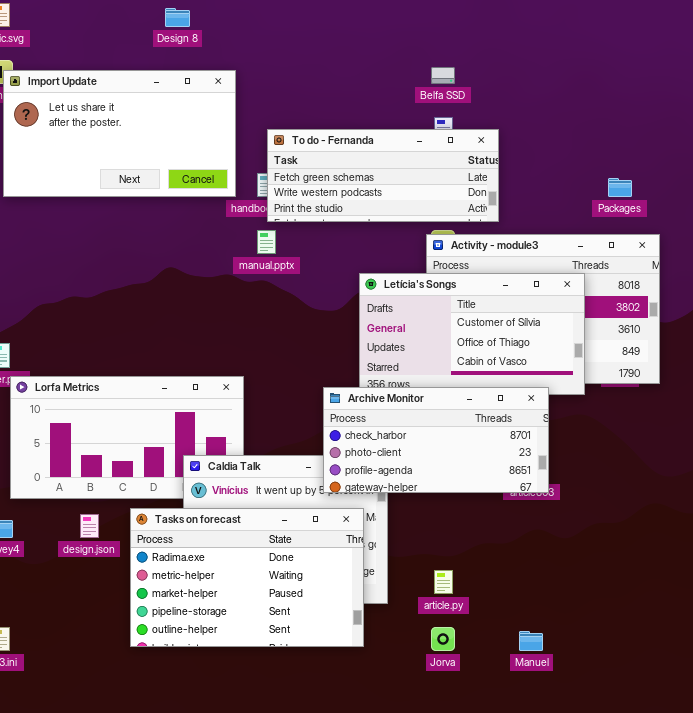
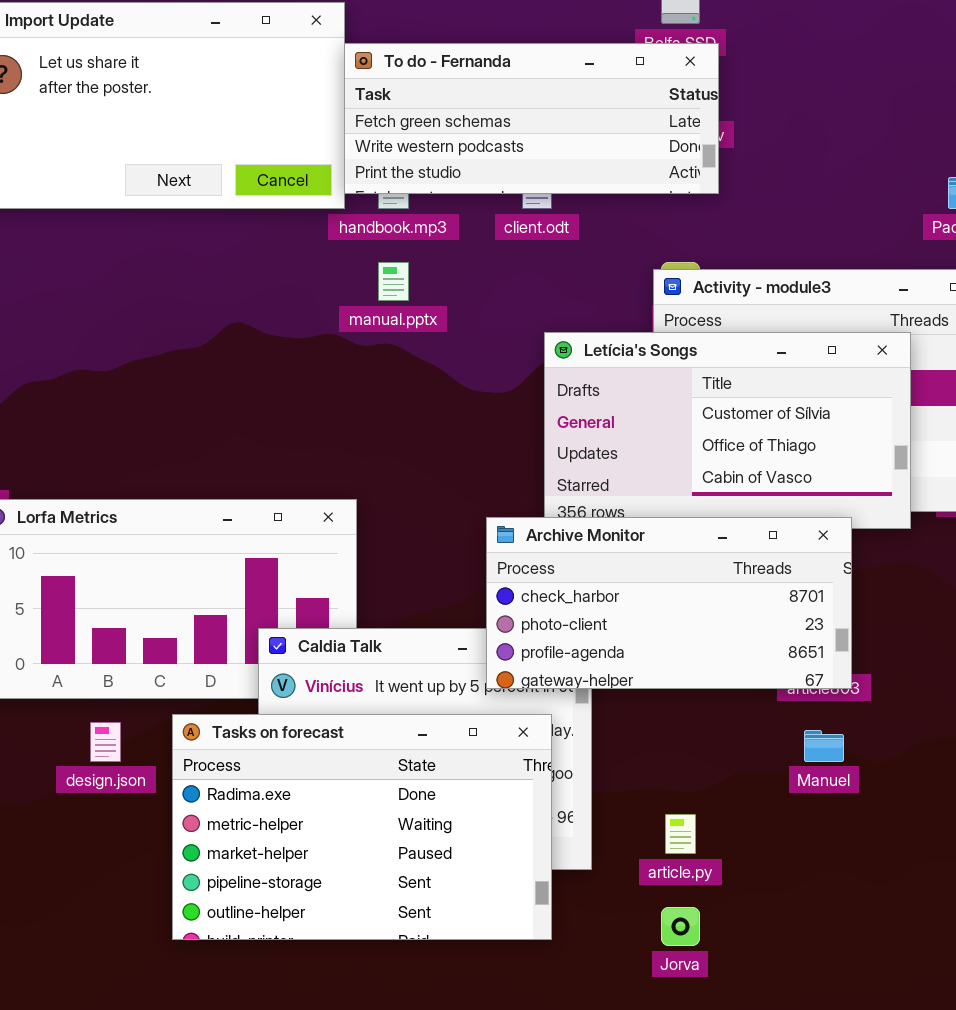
To do - Fernanda: [267,129,499,222] -> [344,43,719,194], moved
Manuel: [519,631,543,651] -> [804,730,844,762], moved

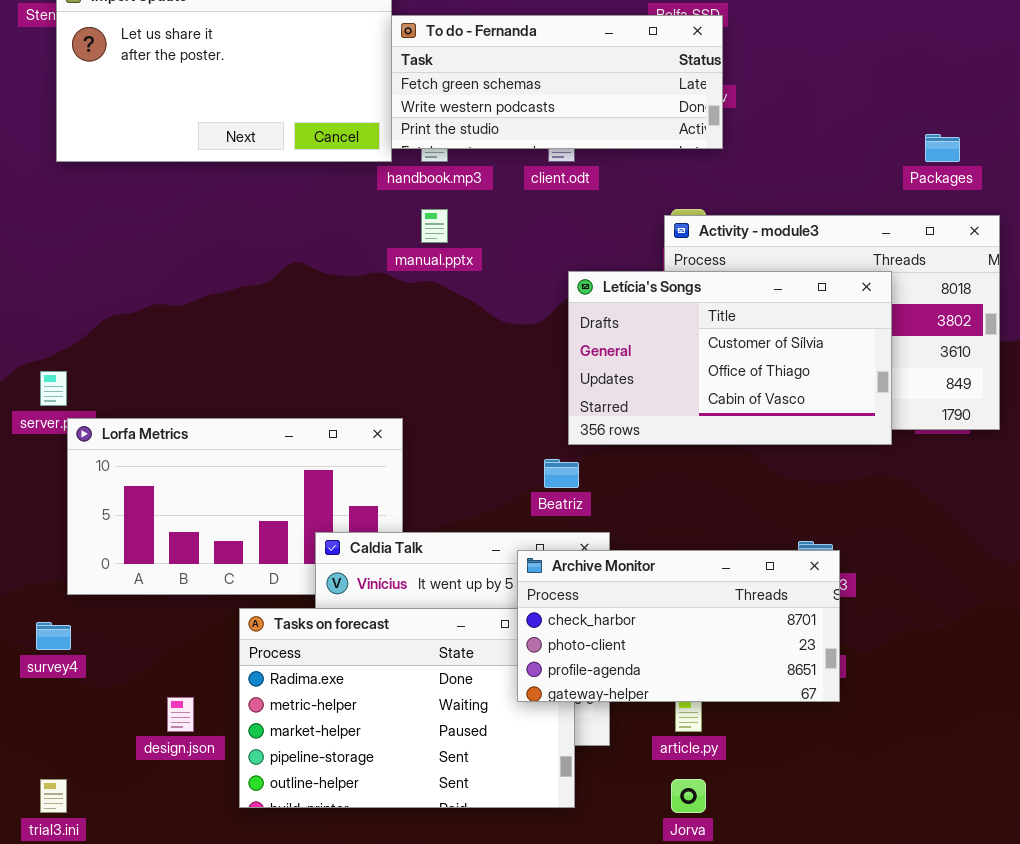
Archive Monitor: [486,517,852,689] -> [517,550,840,702], moved
design.json: [90,722,121,762] -> [167,697,194,732], moved

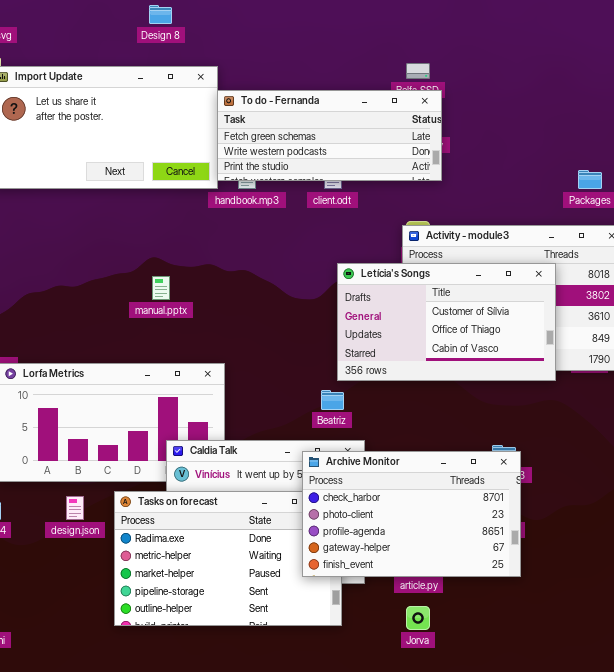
manual.pptx: [421,209,448,243] -> [152,276,170,300], moved
Archive Monitor: [517,550,840,702] -> [302,451,521,577], resized
design.json: [167,697,194,732] -> [66,496,84,520], moved

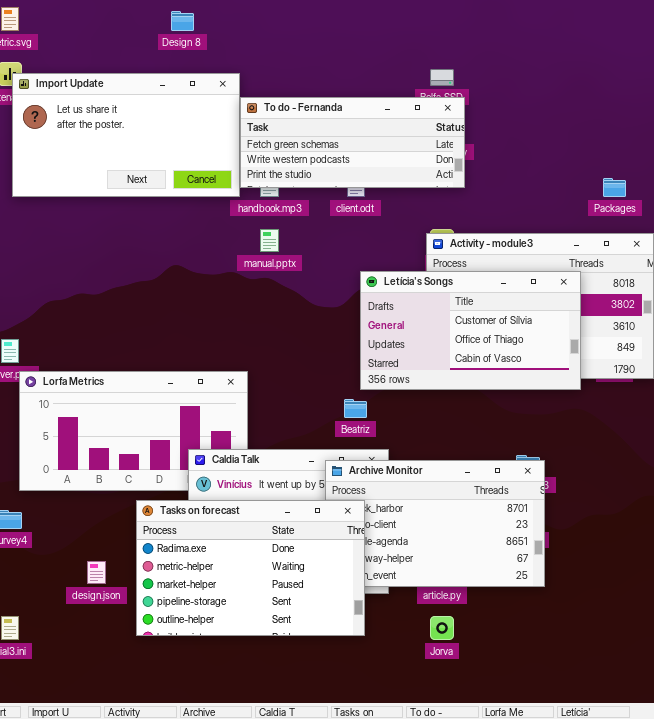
manual.pptx: [152,276,170,300] -> [260,229,279,252], moved
Tasks on forecast: [114,491,342,626] -> [136,500,365,636], raised
design.json: [66,496,84,520] -> [87,561,106,584], moved

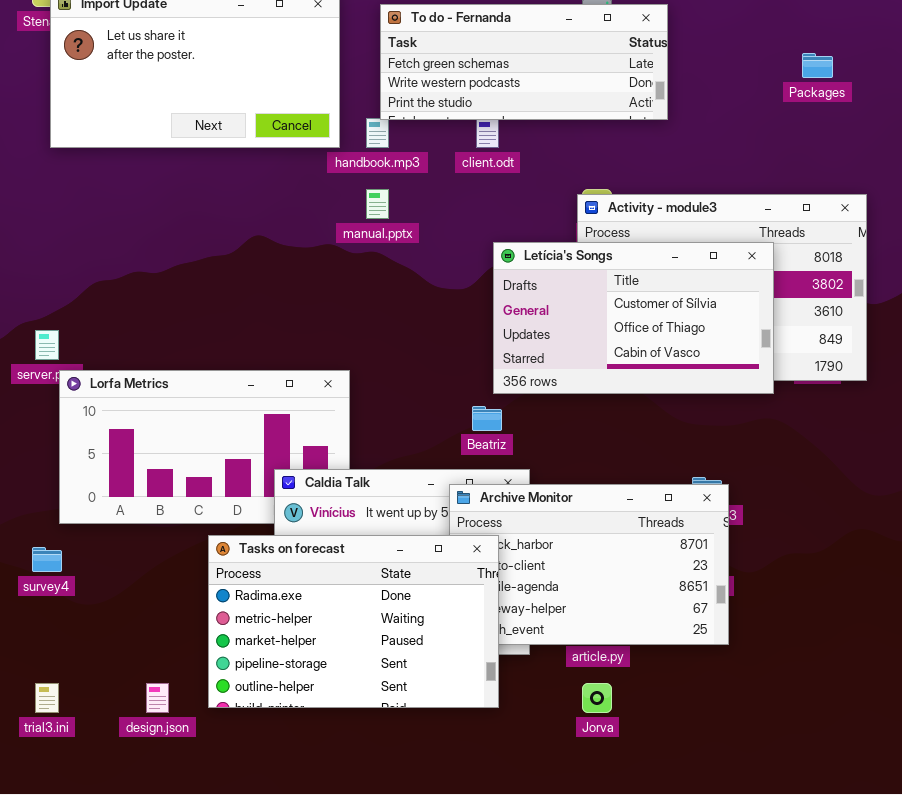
To do - Fernanda: [240,97,465,188] -> [380,4,668,120], moved
Packages: [603,178,626,197] -> [802,53,833,78], moved
design.json: [87,561,106,584] -> [146,683,169,713], moved

